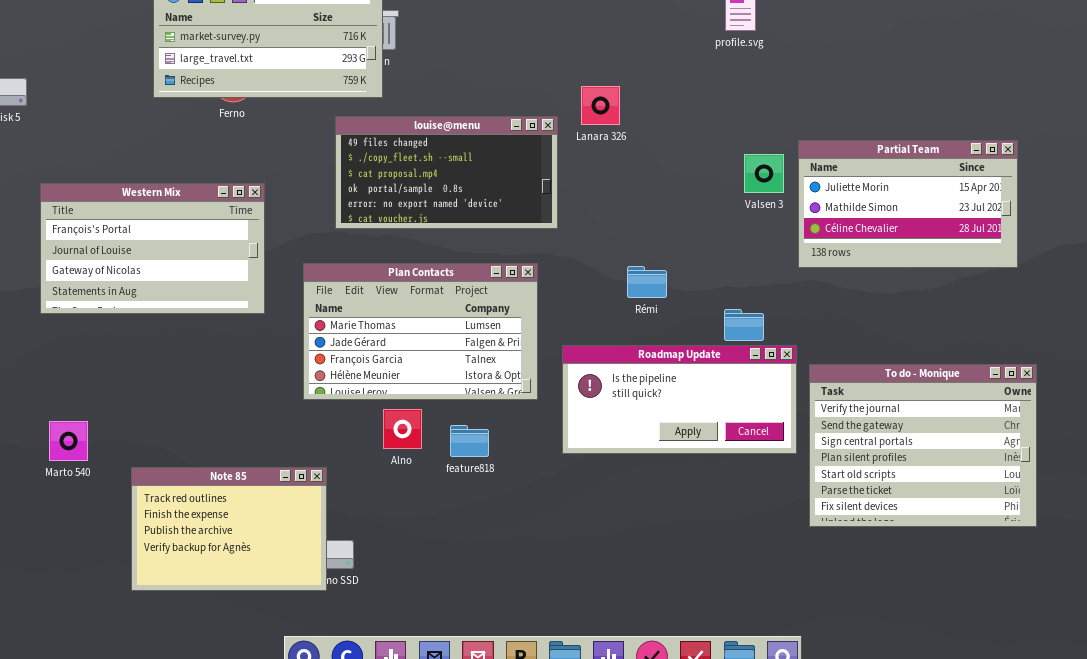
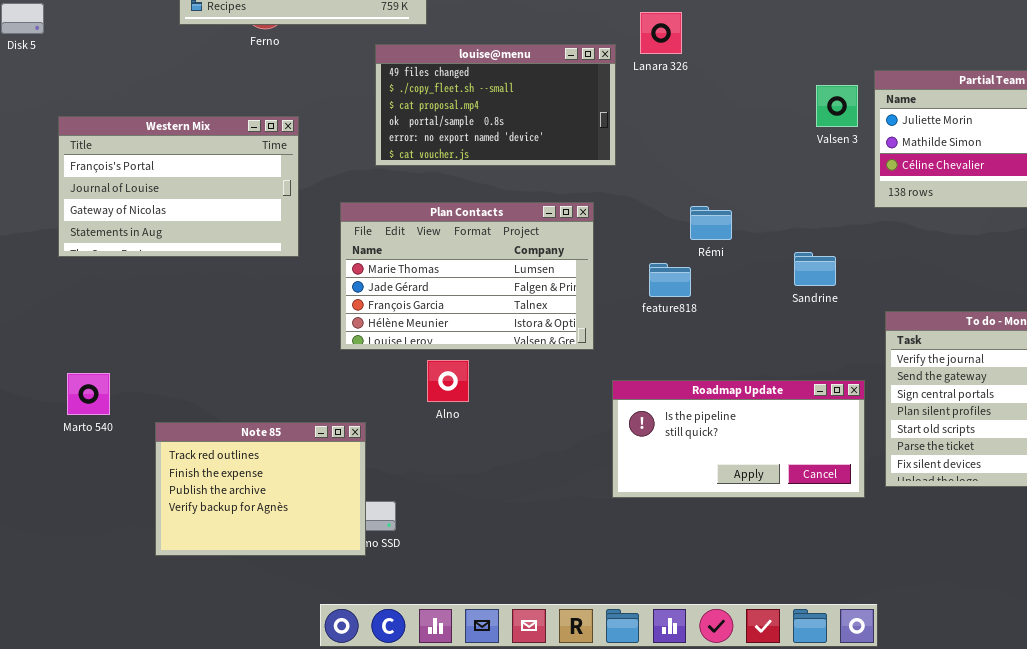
Roadmap Update: [562,345,797,454] -> [612,380,865,498], moved
feature818: [450,425,489,457] -> [649,263,691,297], moved

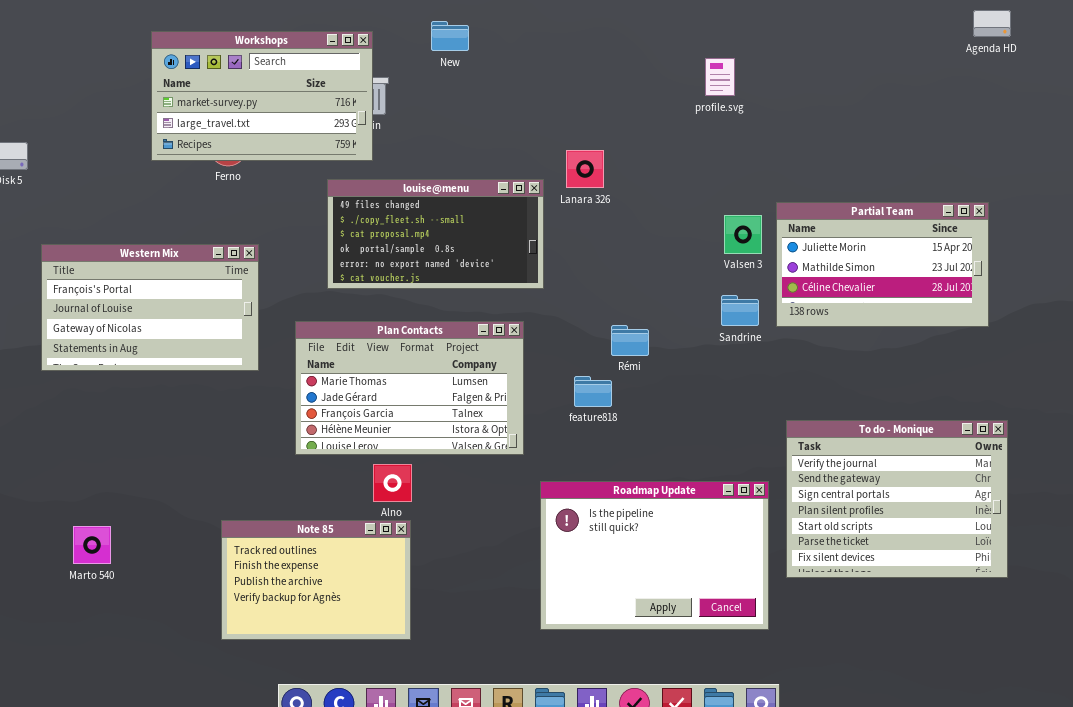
Sandrine: [794,252,836,286] -> [721,295,759,326], moved
Marto 540: [67,373,110,415] -> [73,526,111,564], moved
Roadmap Update: [612,380,865,498] -> [540,481,769,630], resized
Note 85: [155,422,366,556] -> [221,520,411,640], moved

